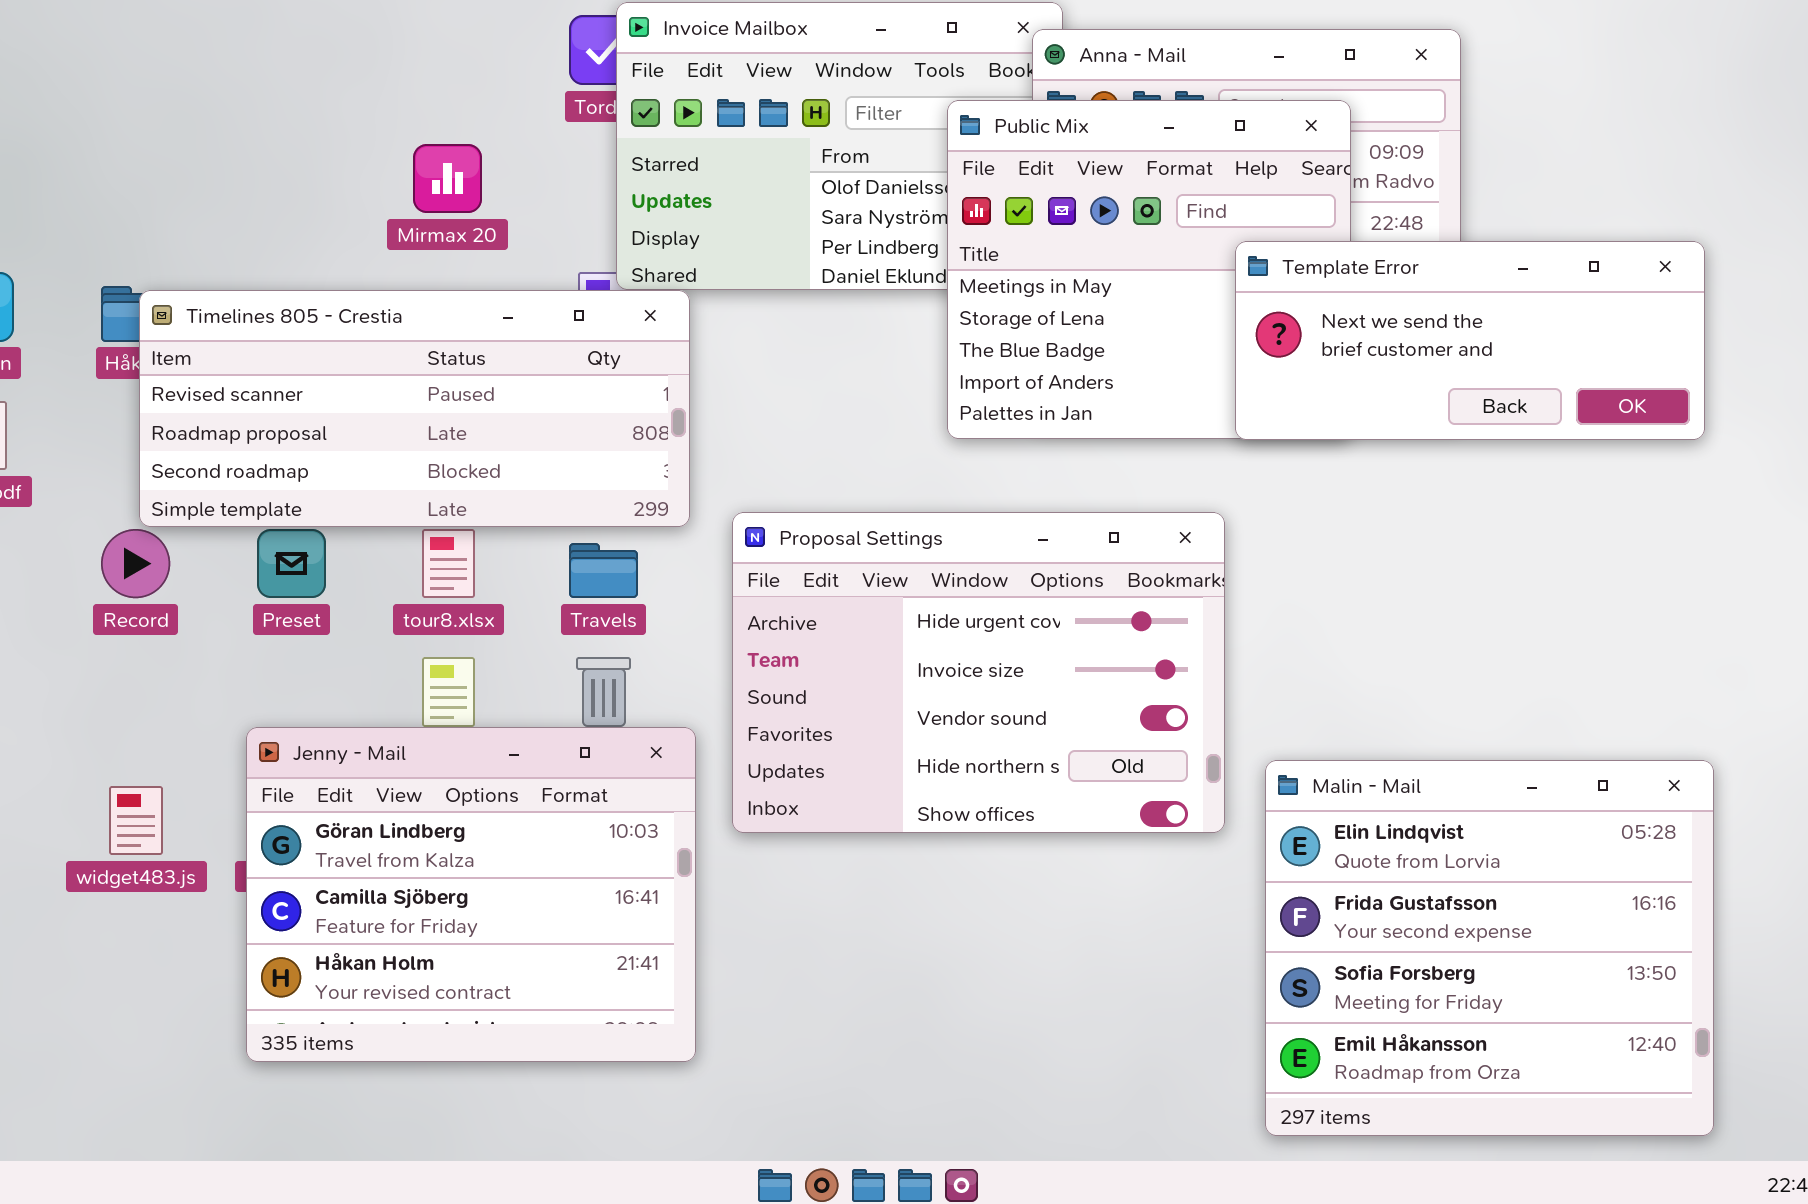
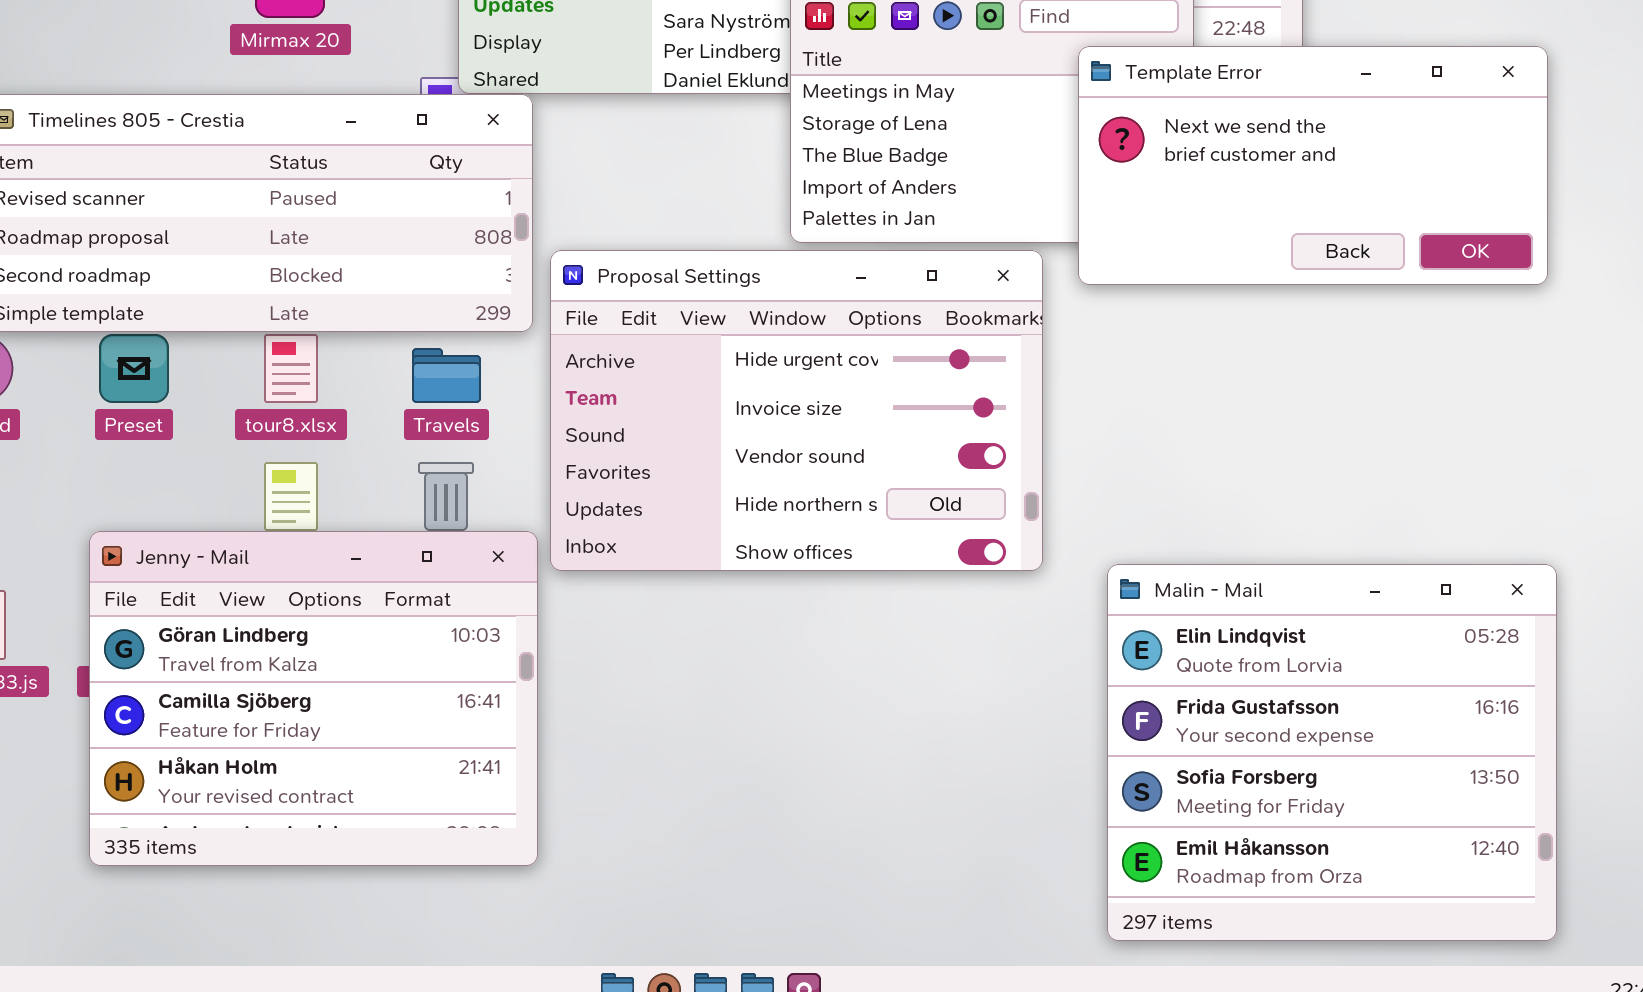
Template Error: [1235,241,1705,440] -> [1078,46,1548,285], resized
Proposal Settings: [732,512,1225,833] -> [550,250,1043,571], moved

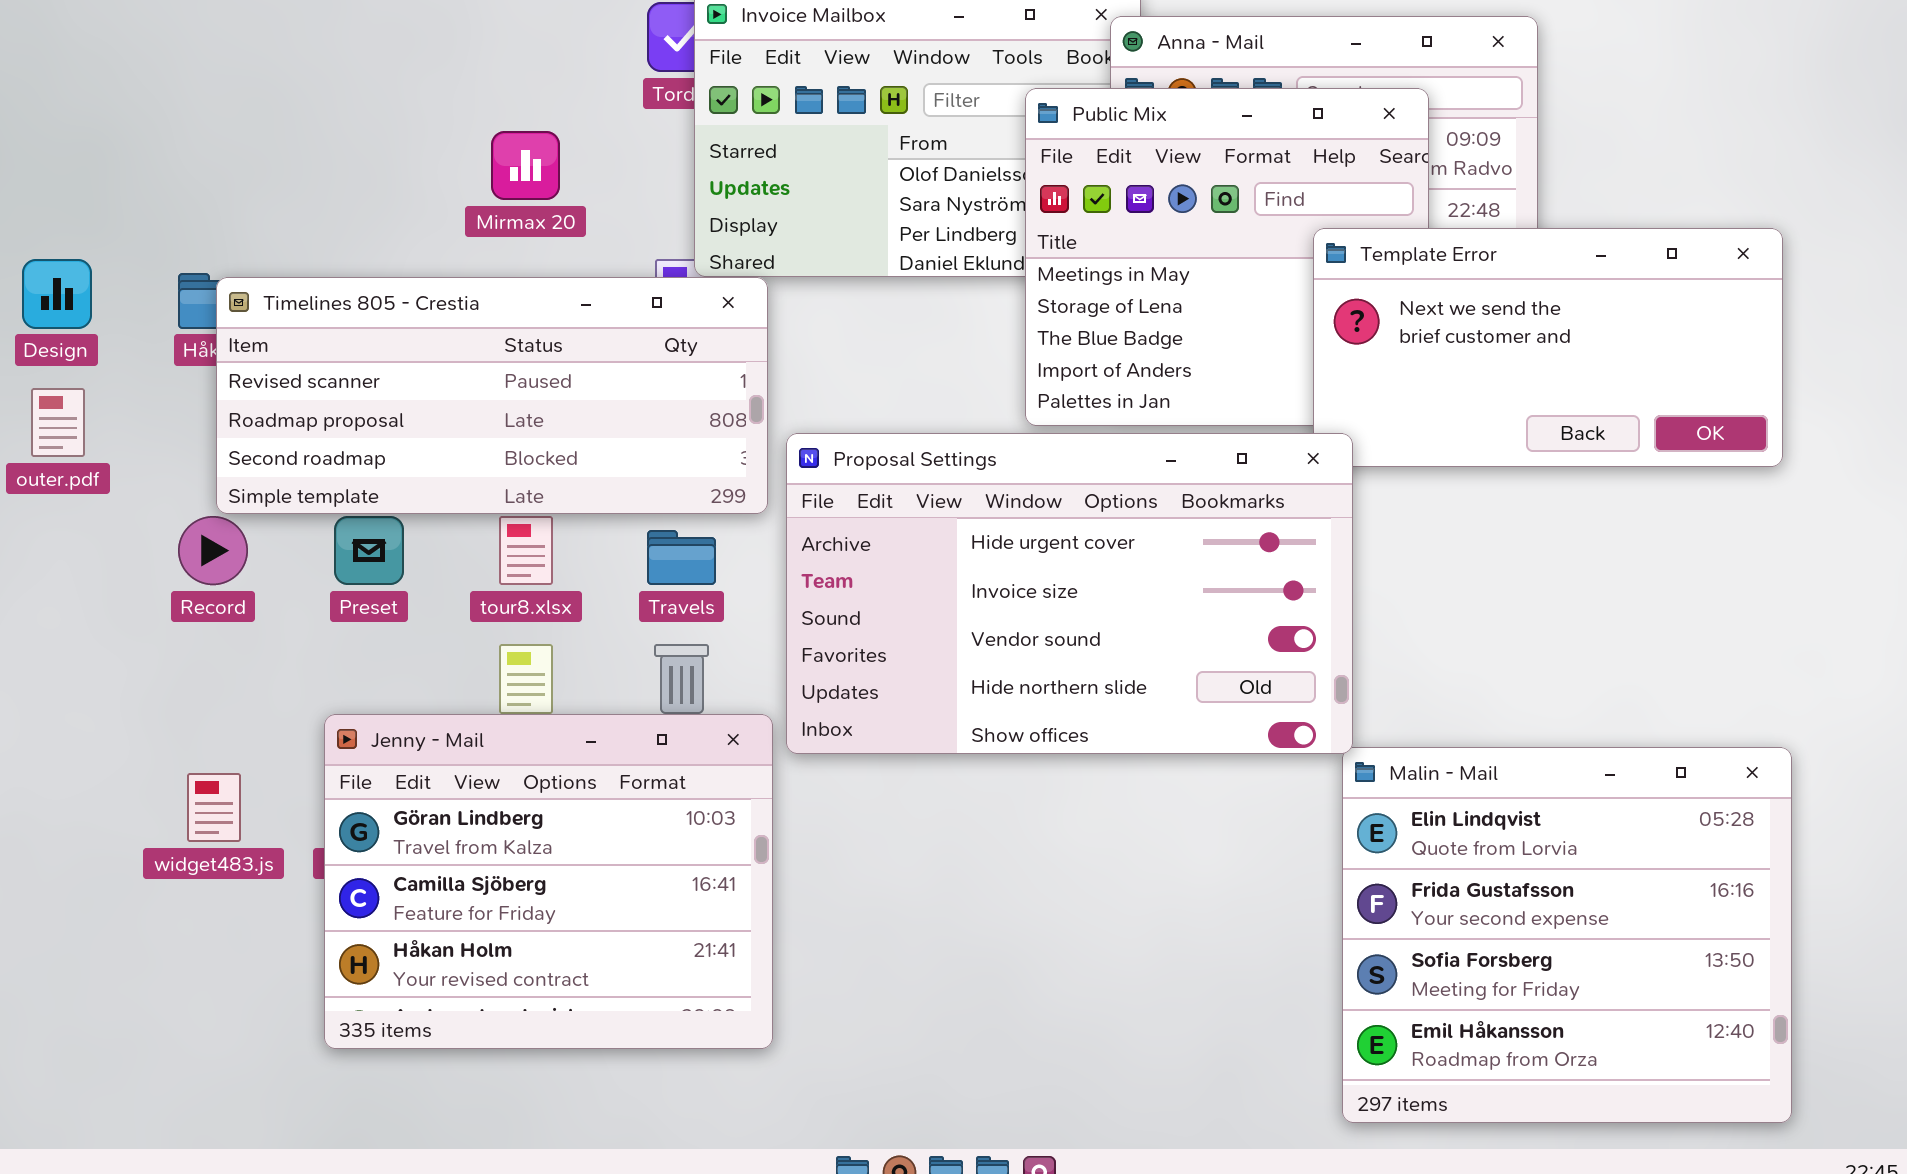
Proposal Settings: [550,250,1043,571] -> [786,433,1353,754], resized

